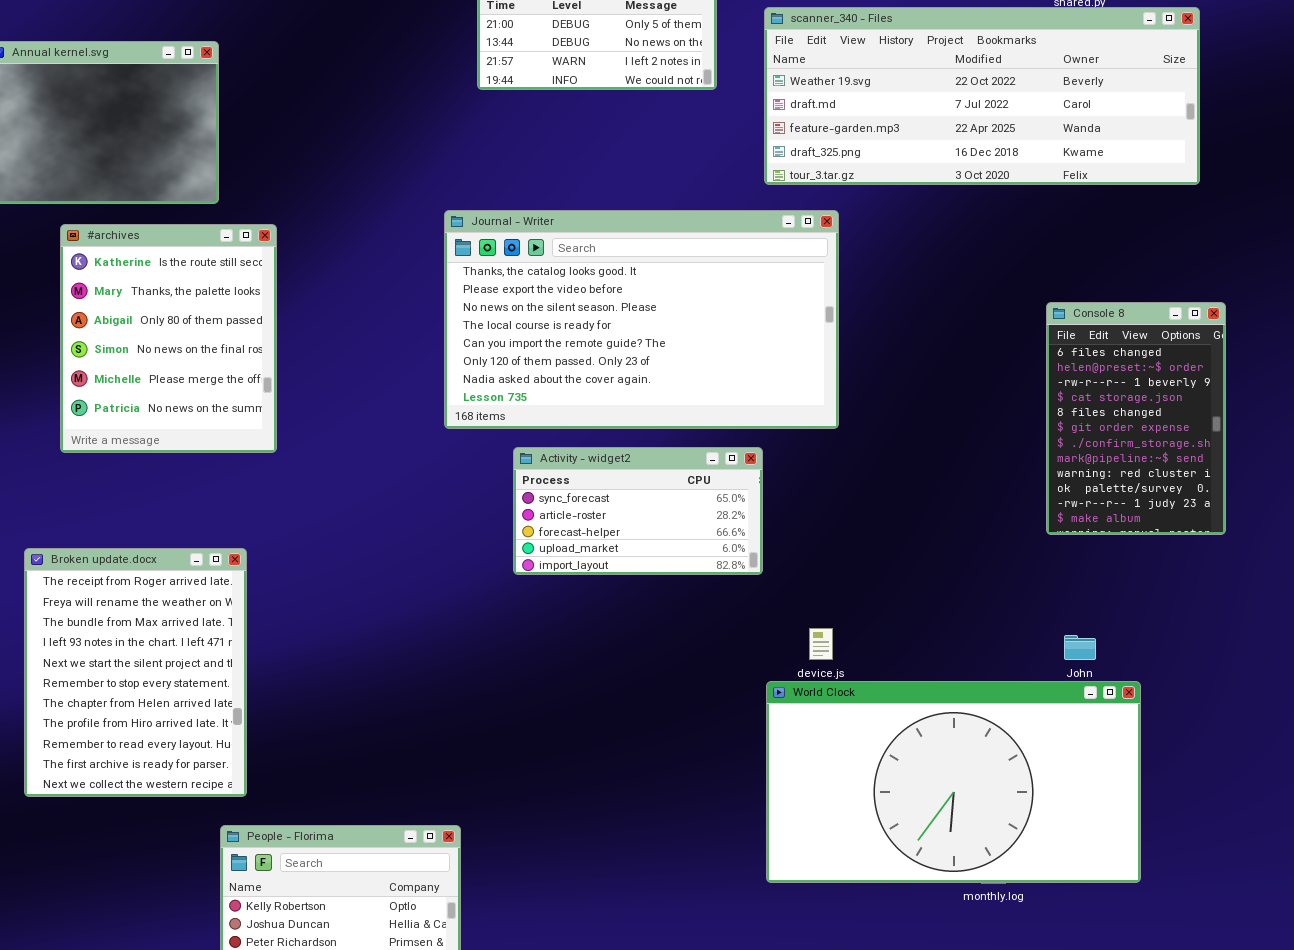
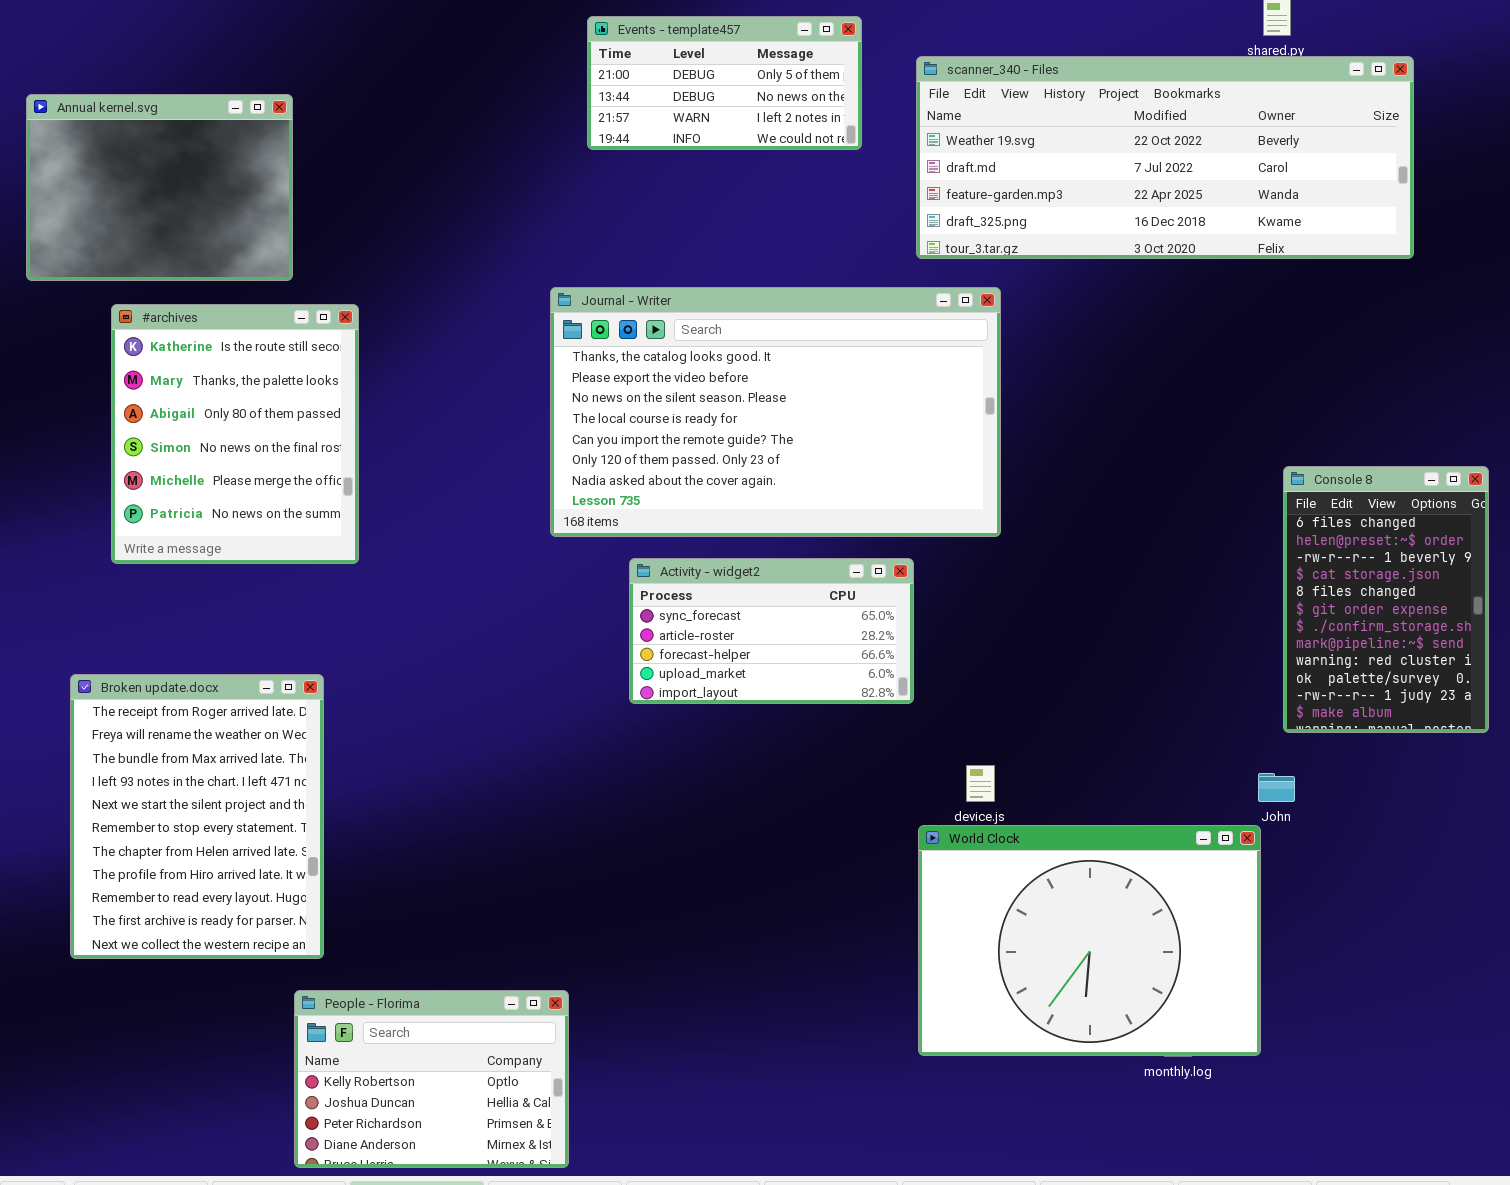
Console 8: [1046,302,1226,535] -> [1283,466,1489,733], moved
World Clock: [766,681,1141,883] -> [918,825,1261,1056], resized

